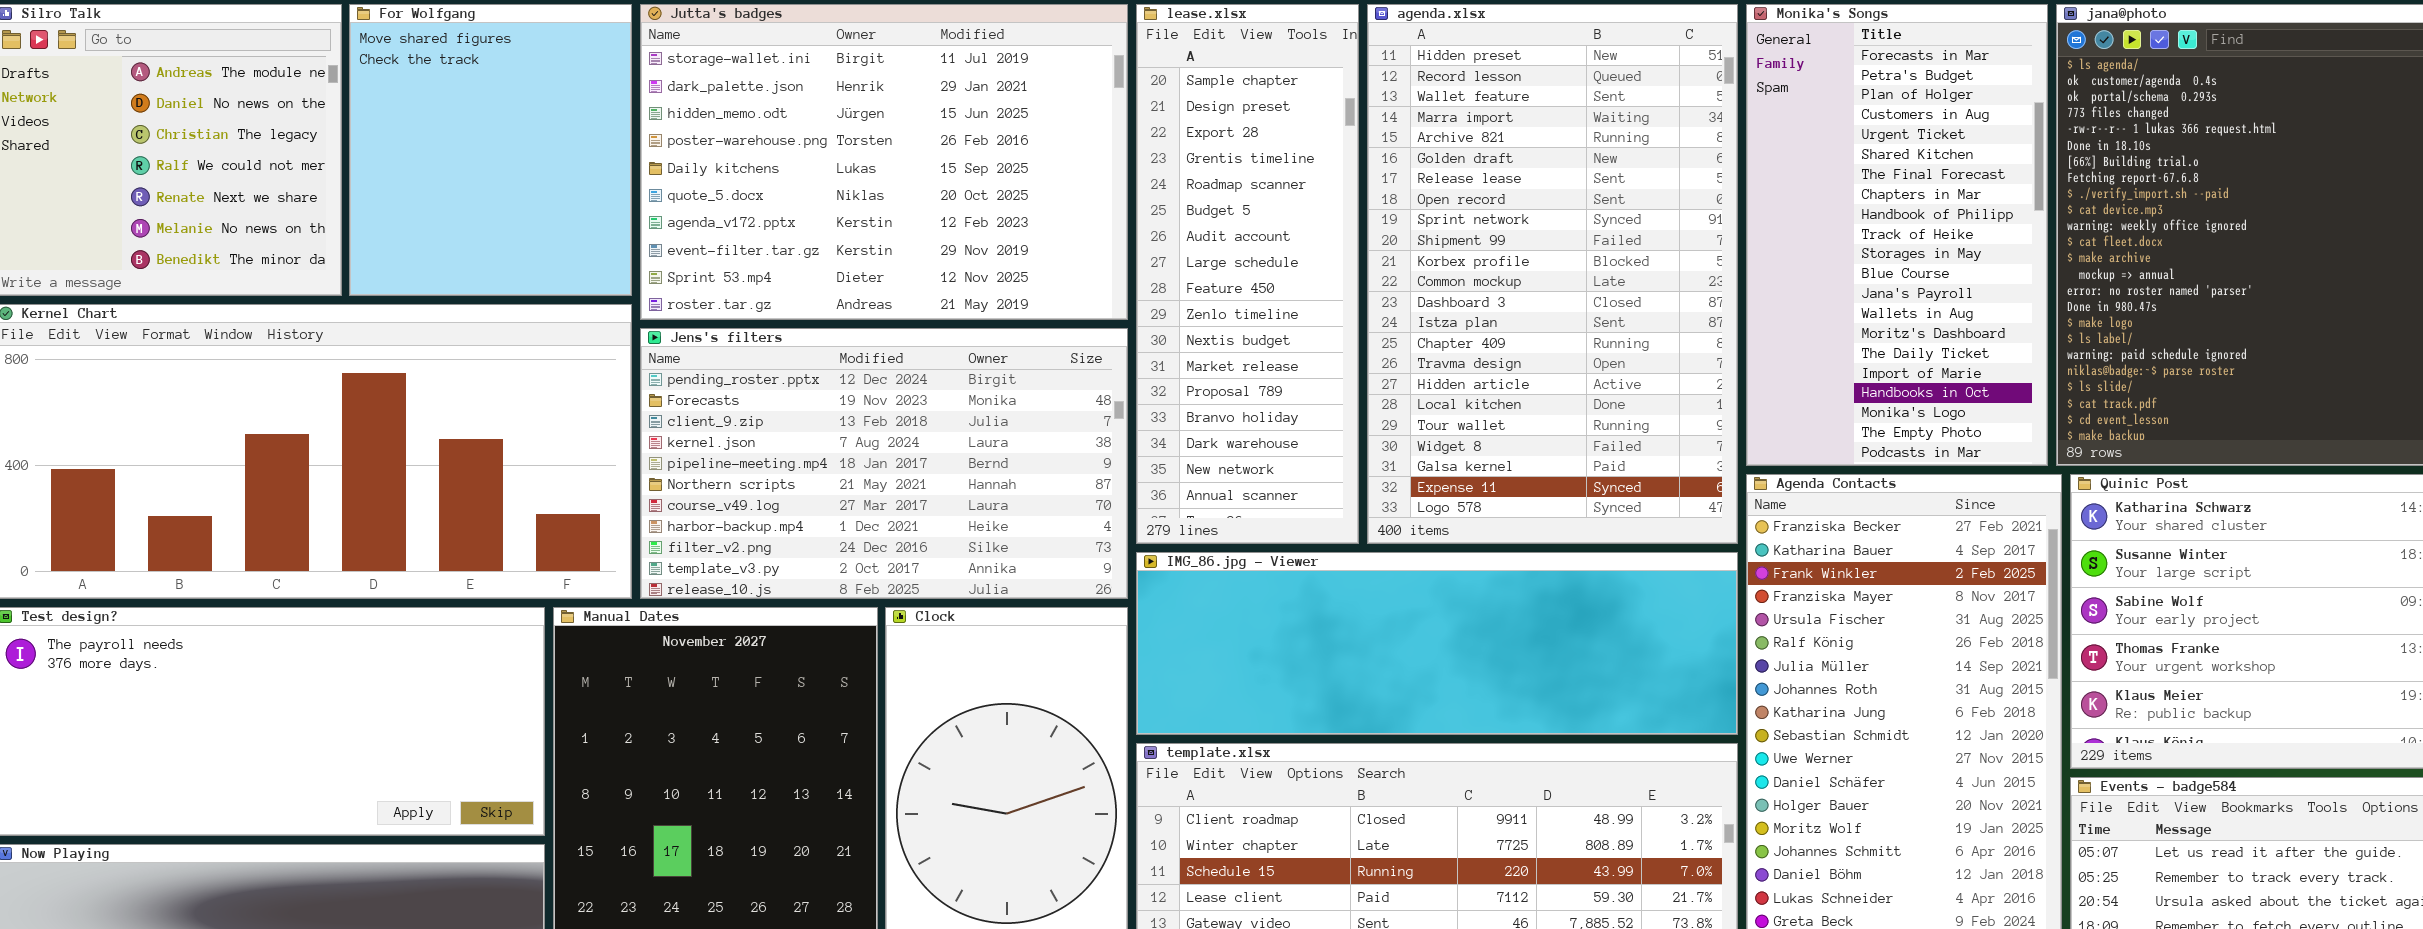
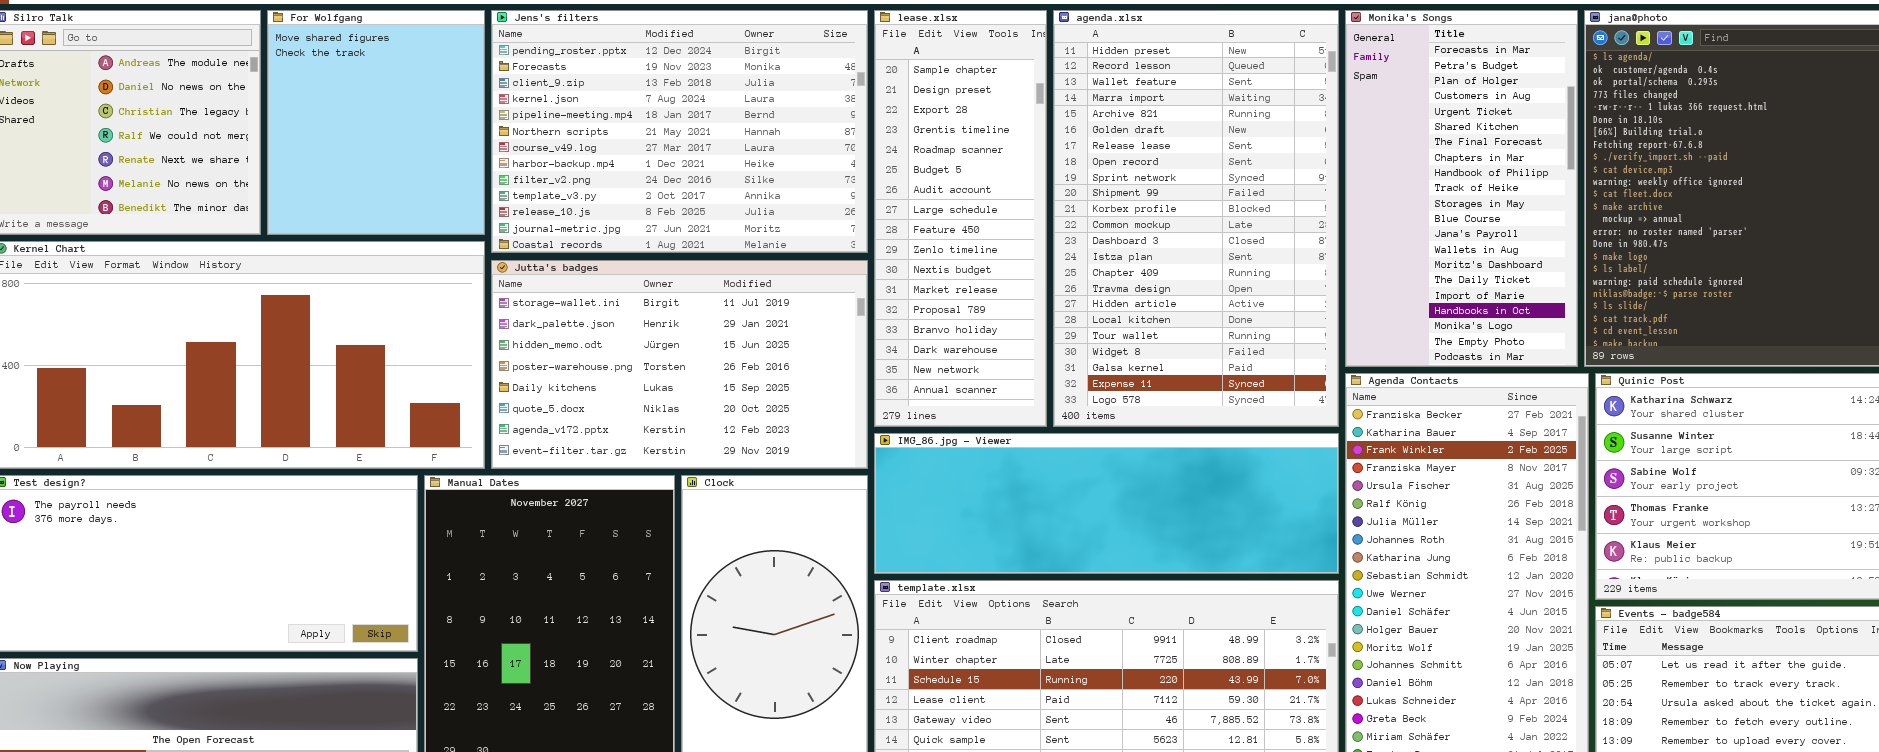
Jutta's badges: [640,4,1128,320] -> [491,260,868,469], moved, resized
Jens's filters: [640,328,1128,599] -> [491,10,868,253], moved, resized

